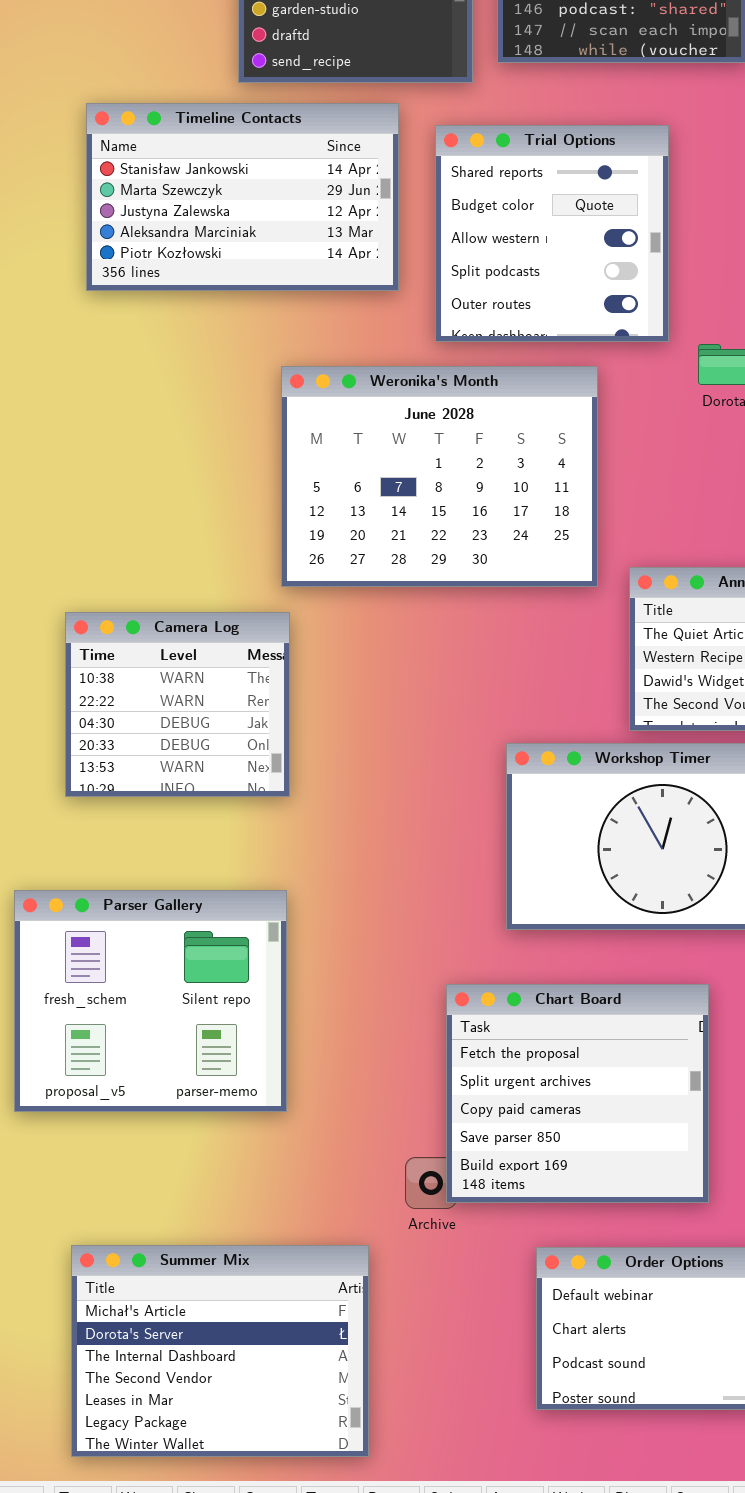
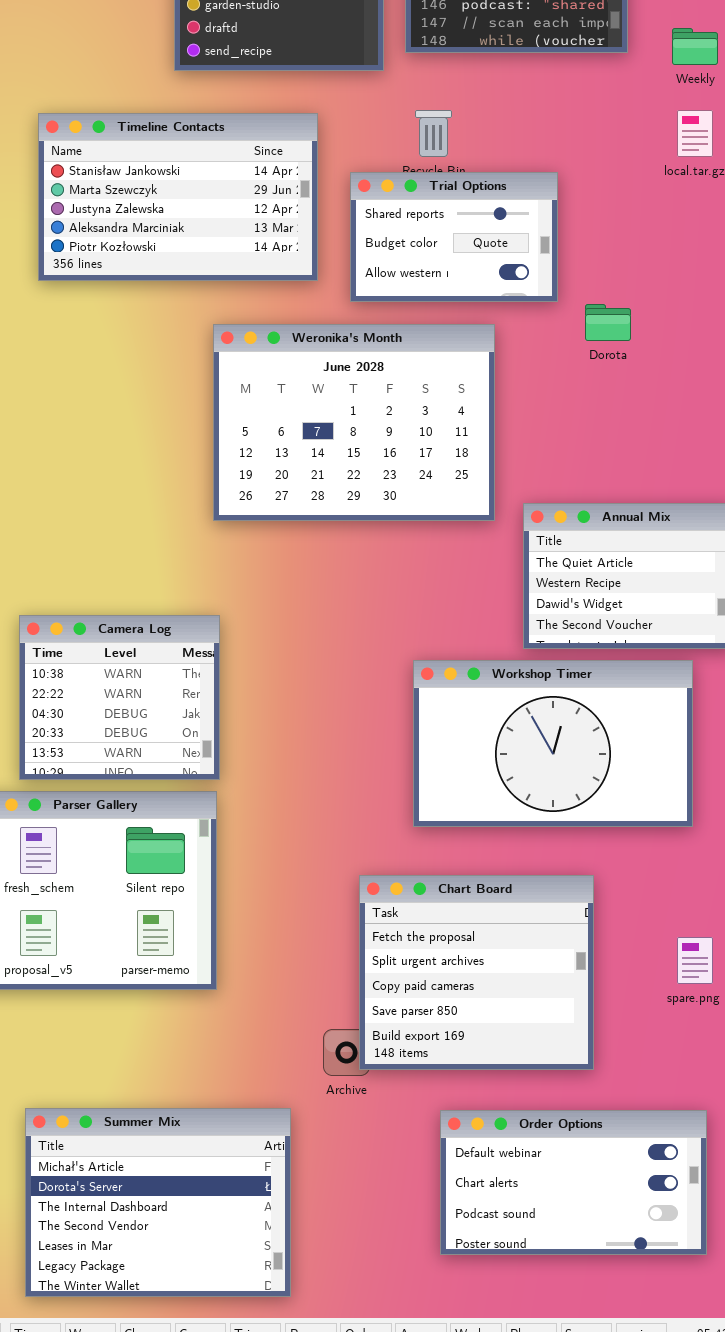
Timeline Contacts: [86,103,399,291] -> [38,113,318,281], moved
Trial Options: [435,125,669,342] -> [350,172,558,302], resized
Camera Log: [65,612,290,797] -> [19,615,220,780], moved

